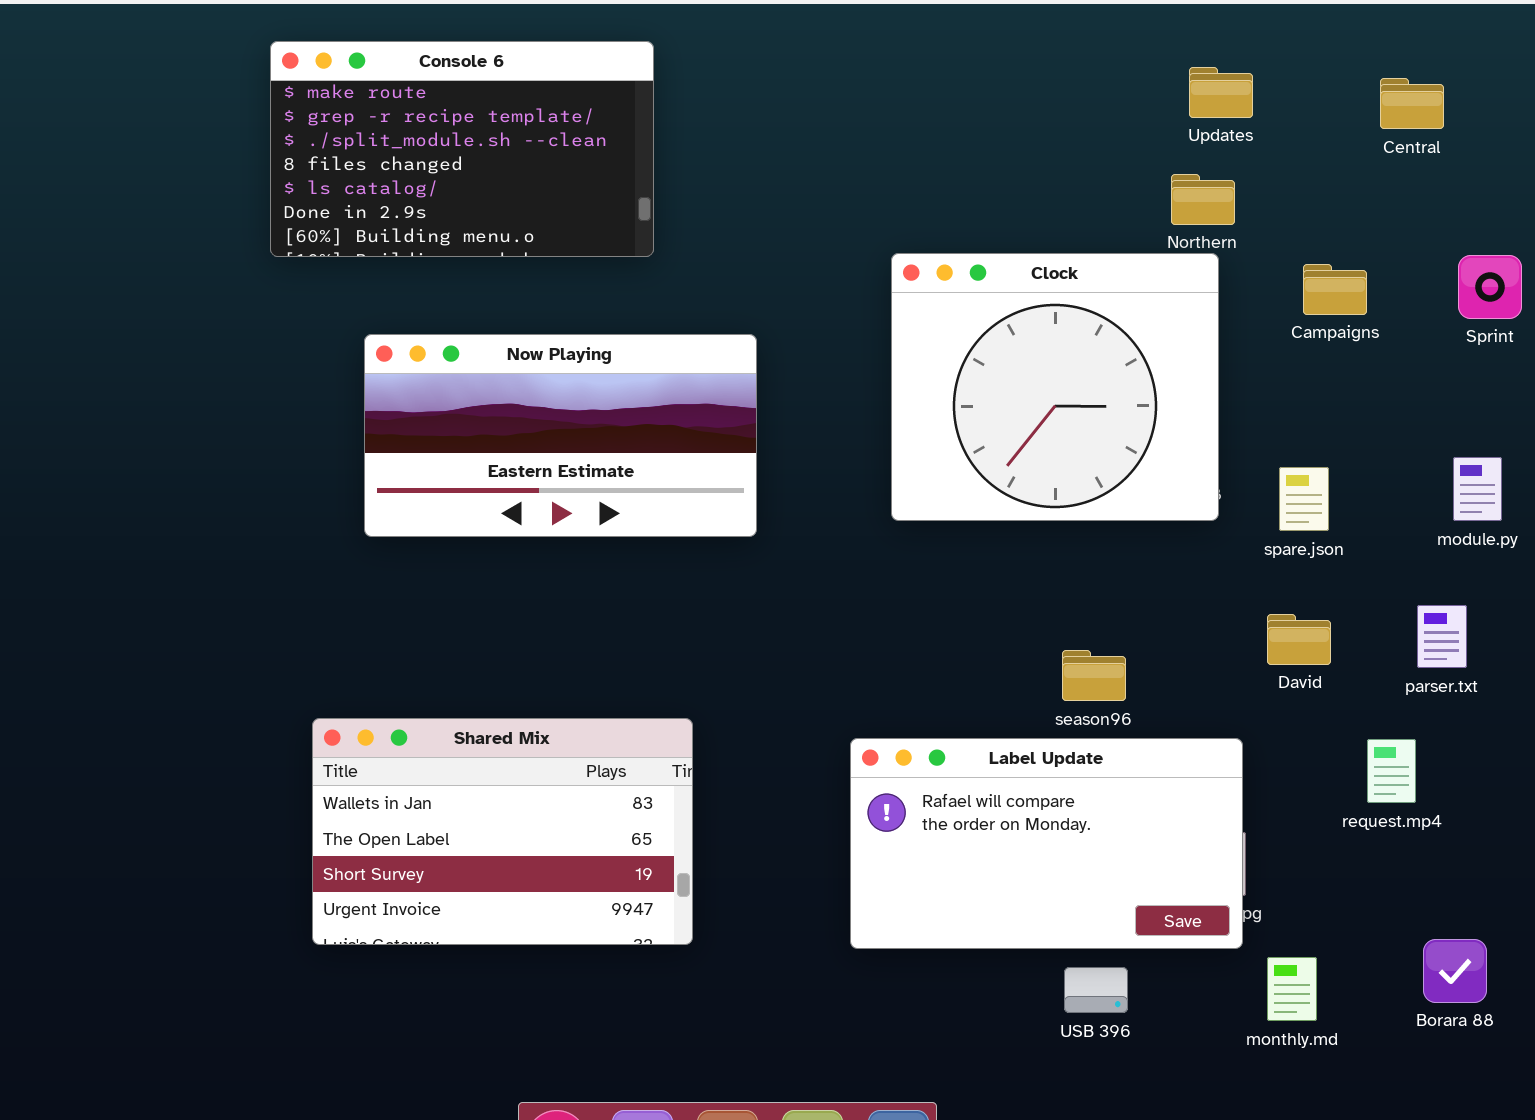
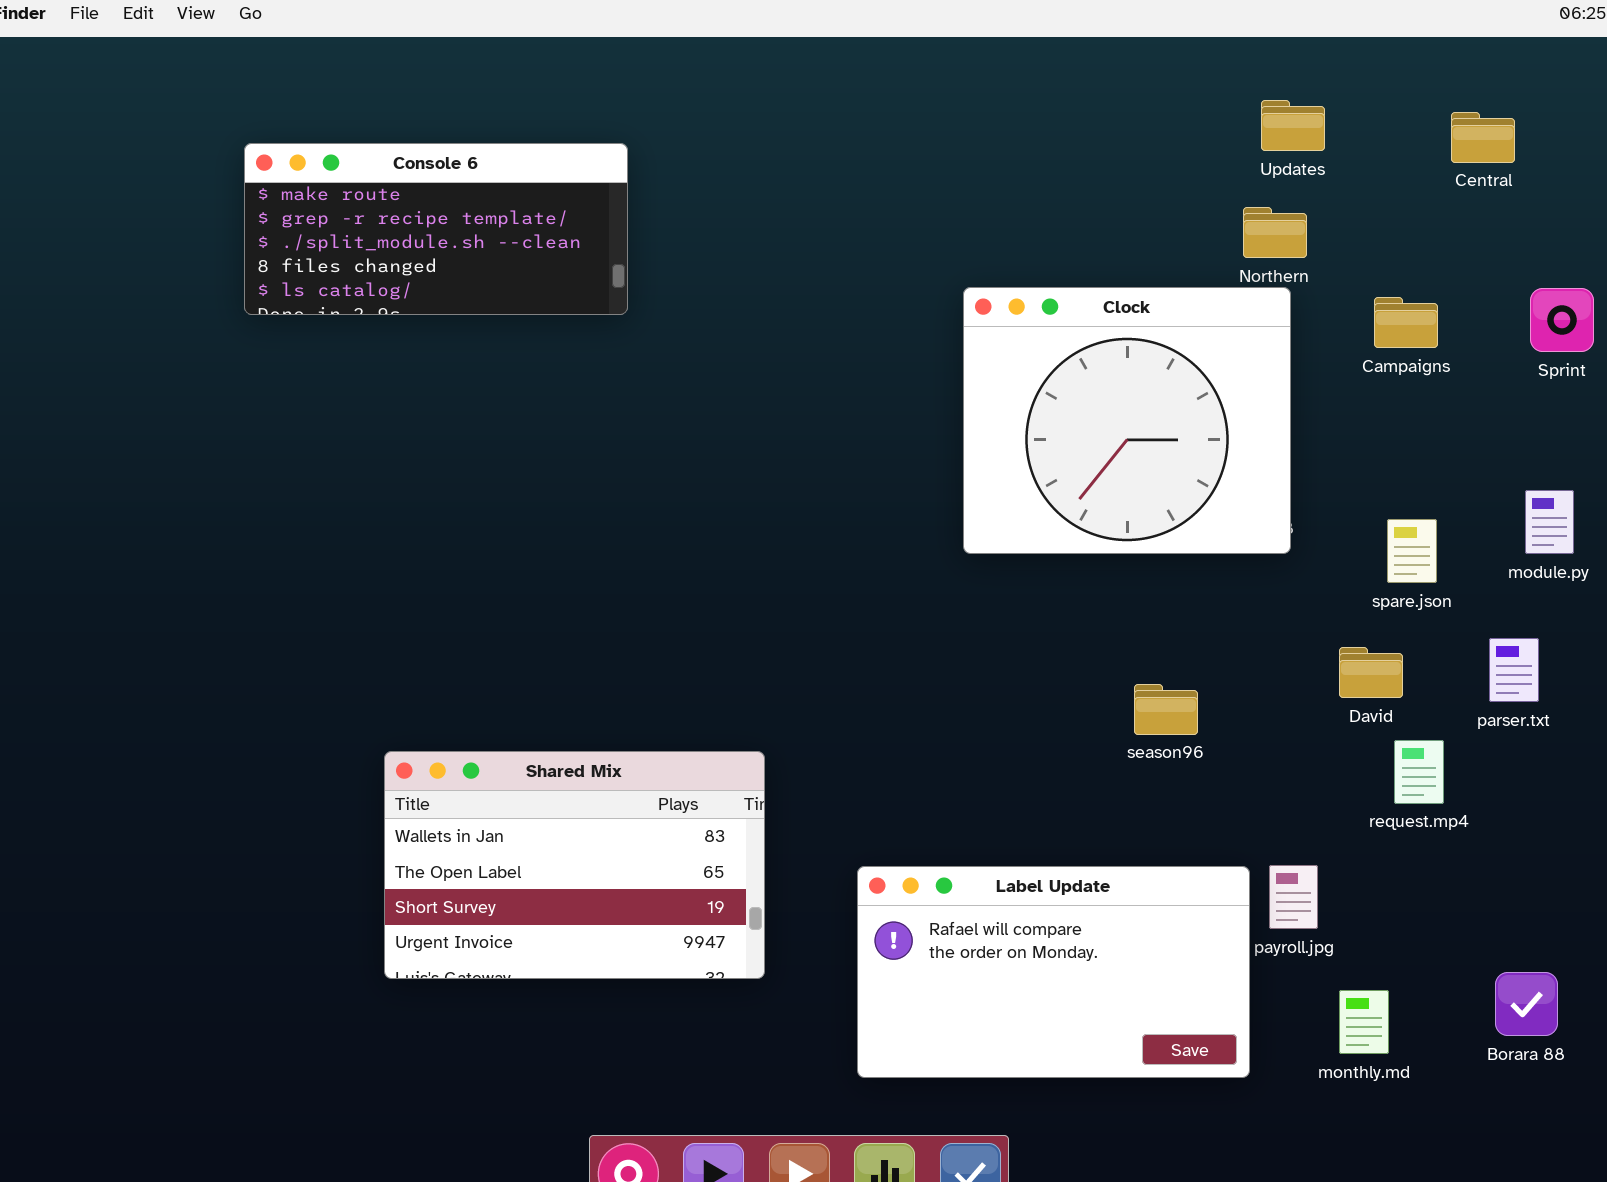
Console 6: [270,41,654,257] -> [244,143,628,315], moved, resized
Now Playing: [364,334,757,537] -> none, closed
spare.json: [1279,467,1329,531] -> [1387,519,1437,583], moved
Label Update: [850,738,1243,949] -> [857,866,1250,1078], moved
request.mp4: [1367,739,1416,803] -> [1394,740,1444,804], moved

